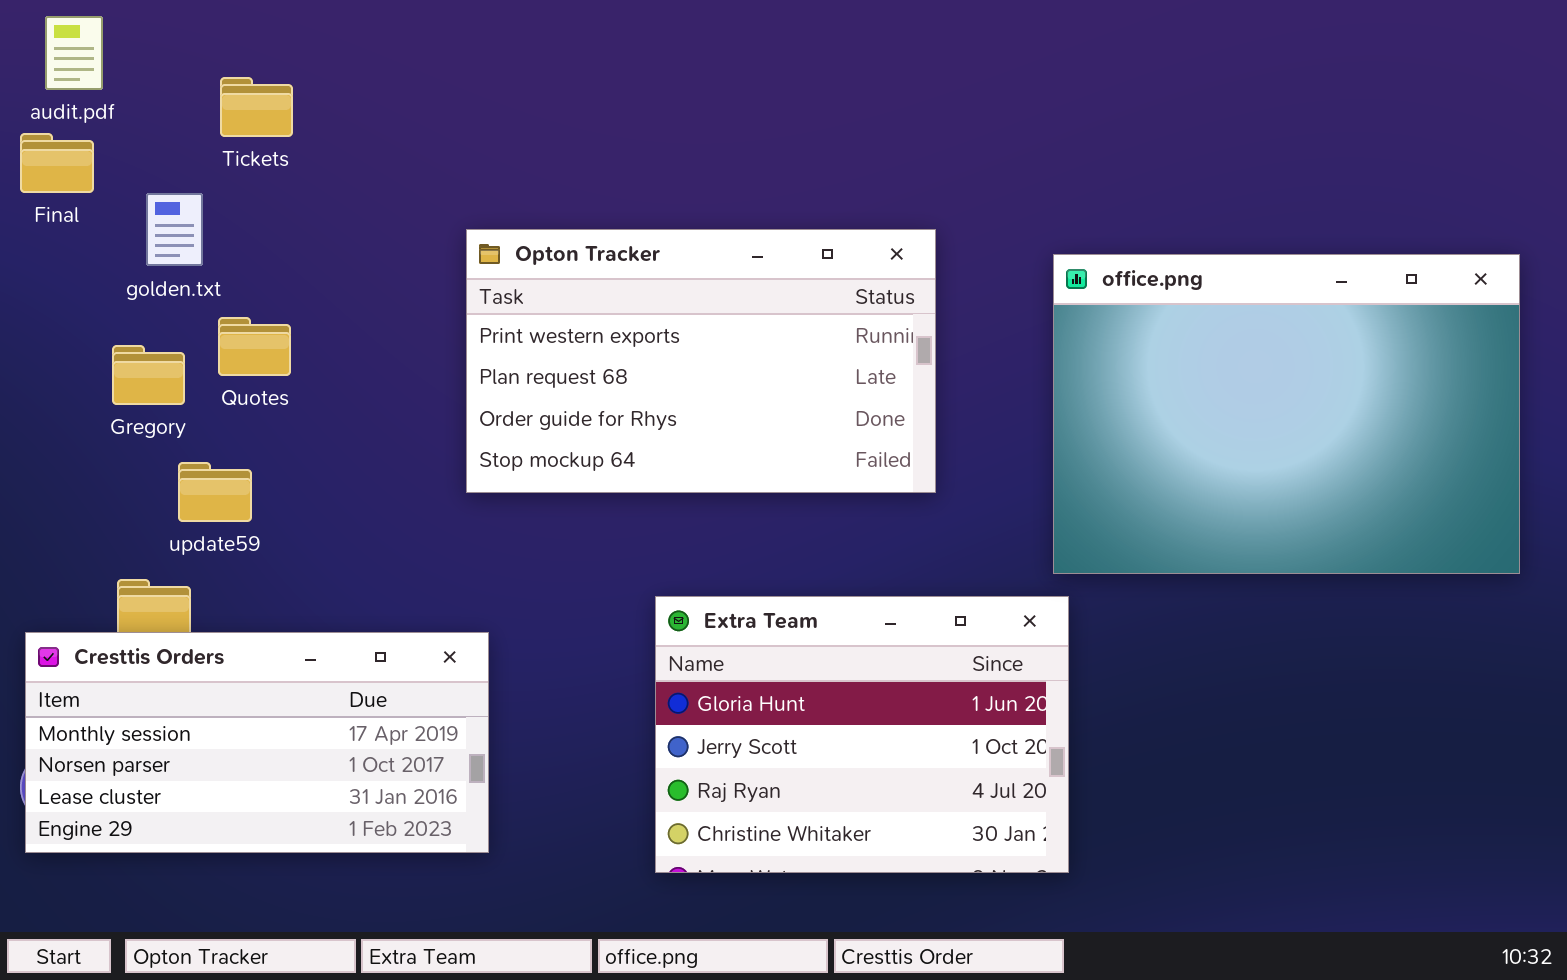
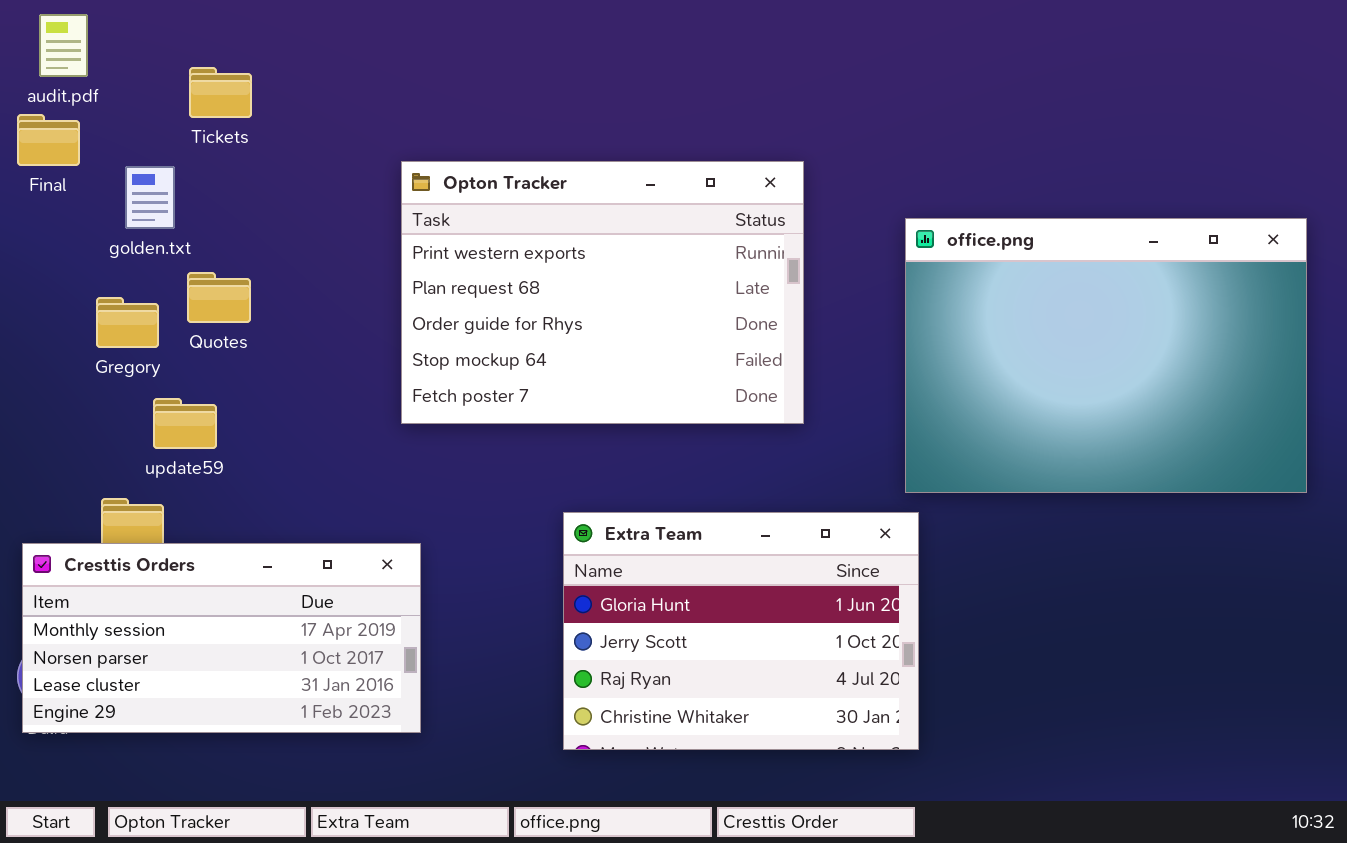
Opton Tracker: [466,229,936,493] -> [401,161,804,424], resized

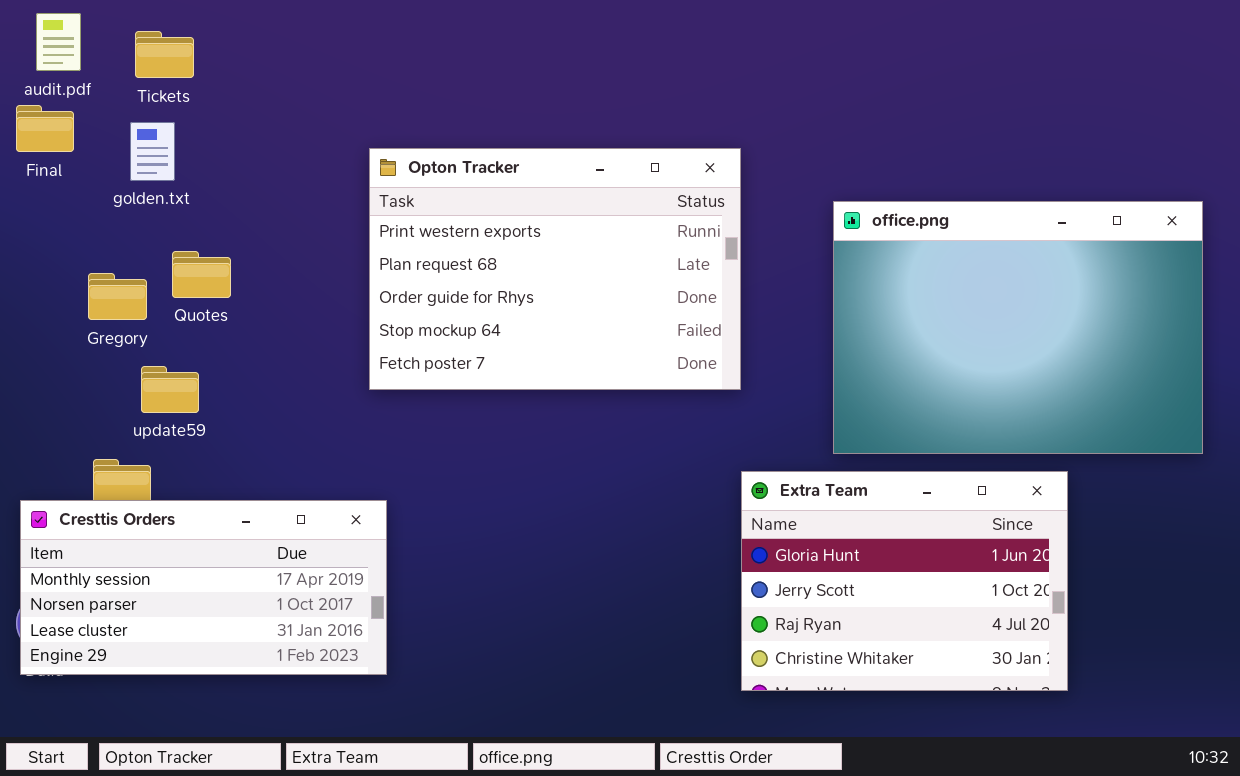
Tickets: [189,67,252,118] -> [135,31,194,78], moved
golden.txt: [125,166,175,229] -> [130,122,175,181], moved
Extra Team: [563,512,919,750] -> [741,471,1068,691], moved

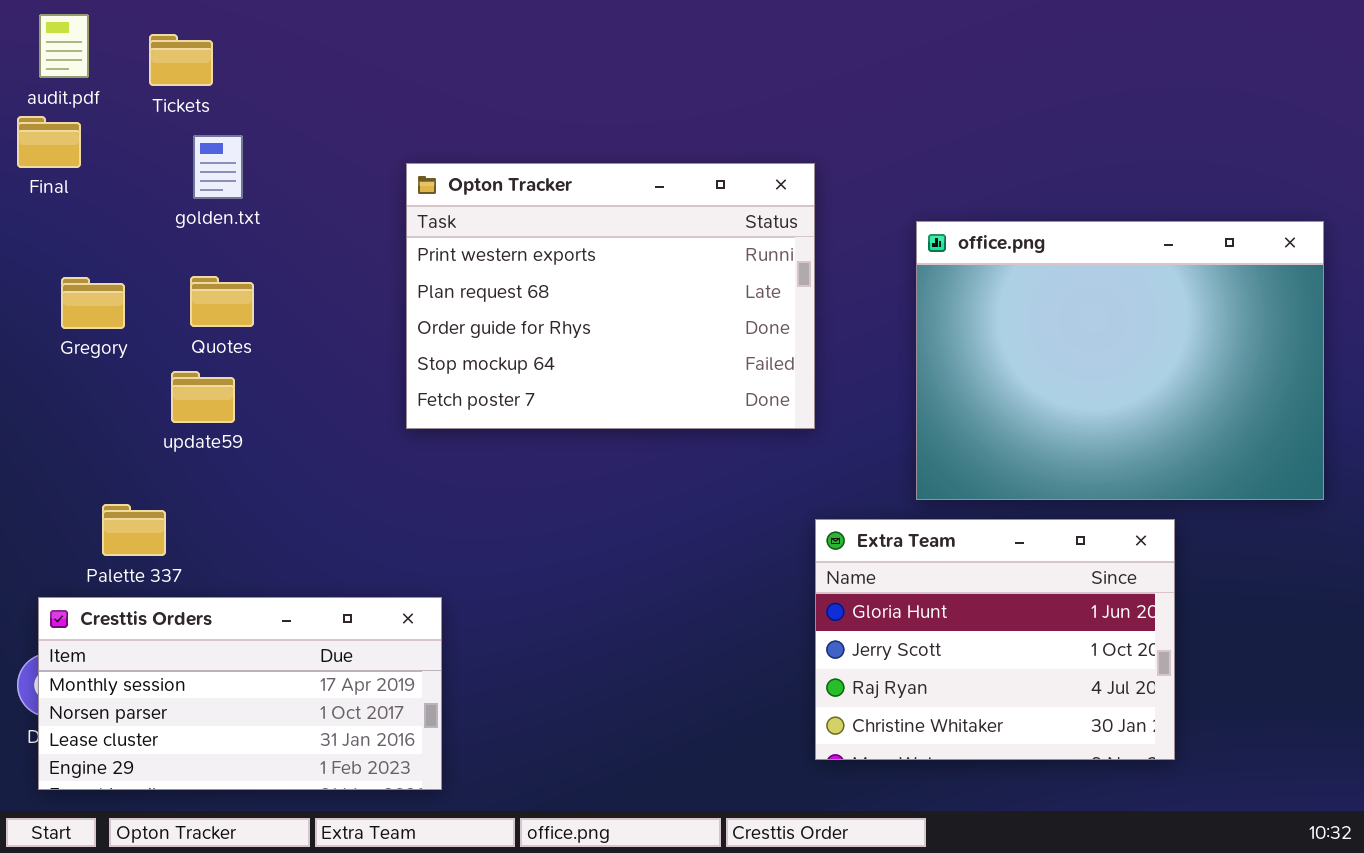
golden.txt: [130,122,175,181] -> [193,135,243,199], moved
Gregory: [88,273,147,320] -> [61,277,125,329], moved
update59: [141,366,199,413] -> [171,371,235,423], moved
Cresttis Orders: [20,500,387,675] -> [38,597,442,790], moved

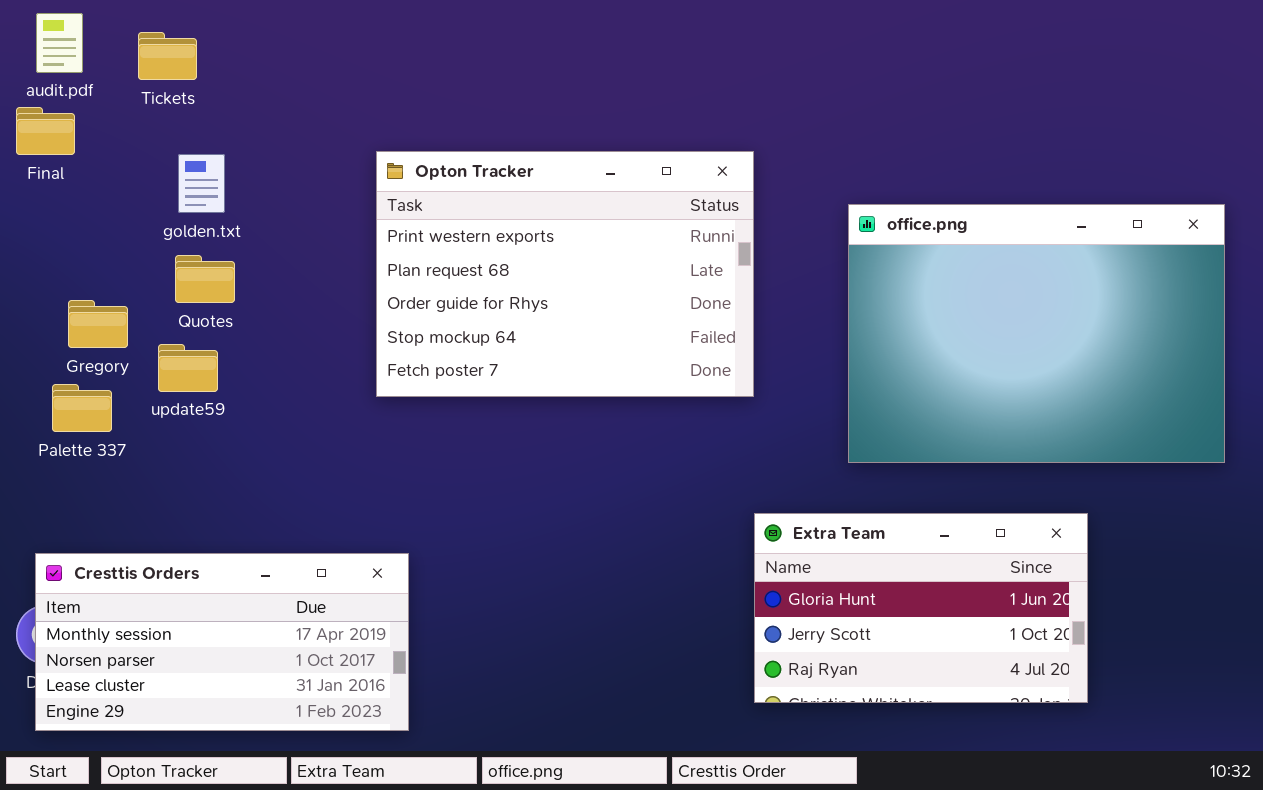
golden.txt: [193,135,243,199] -> [178,154,225,213], moved
Gregory: [61,277,125,329] -> [68,300,128,348], moved
Palette 337: [102,504,166,556] -> [52,384,112,432], moved
Extra Team: [815,519,1175,760] -> [754,513,1088,703], resized

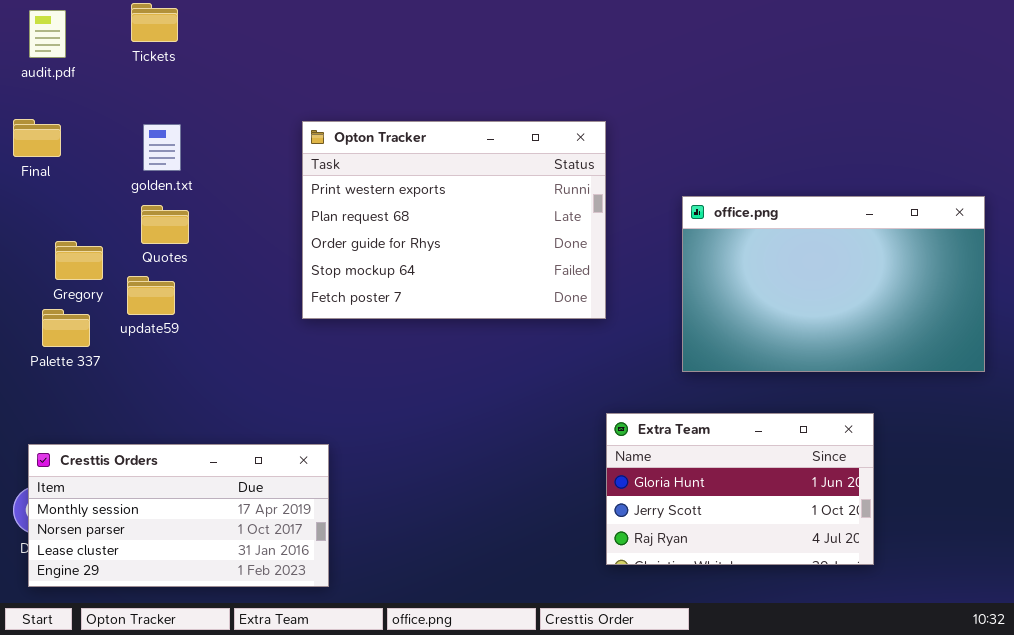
Tickets: [138,32,197,80] -> [131,3,178,42], moved
Final: [16,107,75,155] -> [13,119,61,157], moved
office.png: [848,204,1225,463] -> [682,196,985,372], resized

